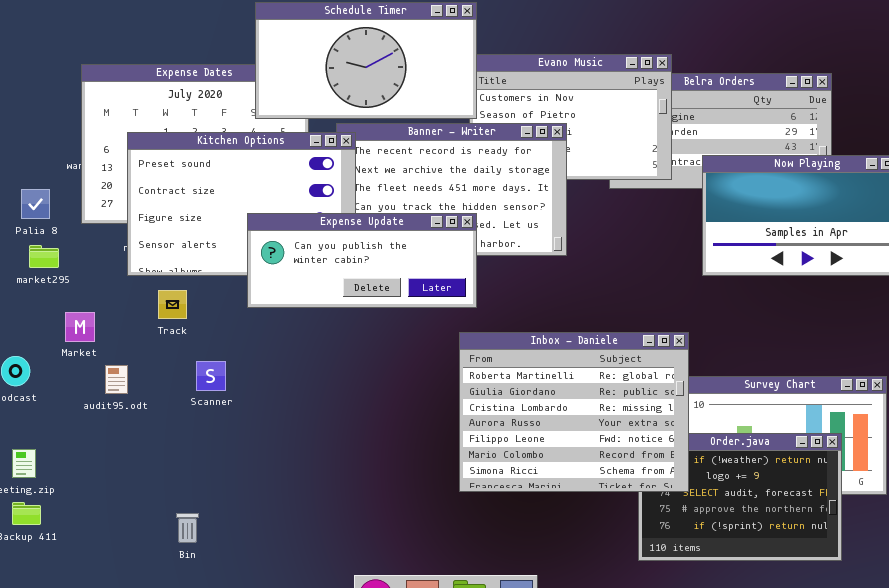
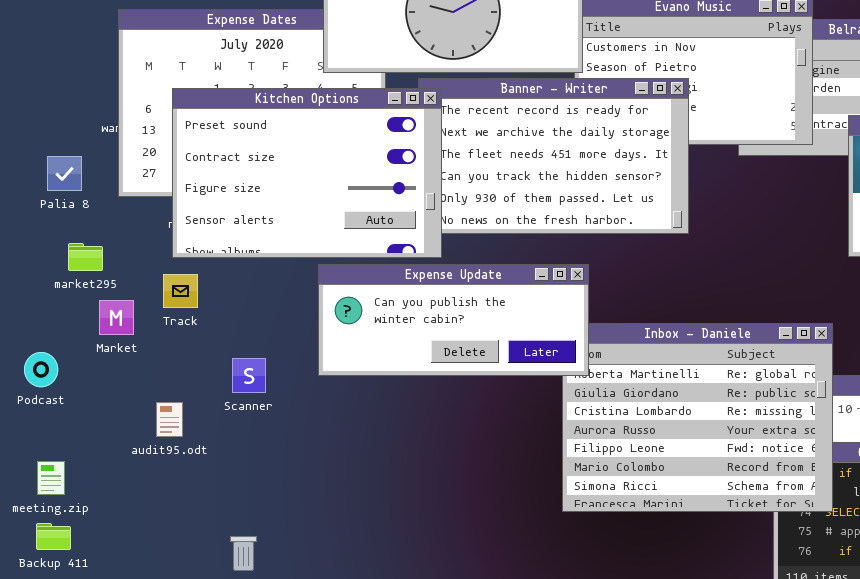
Expense Update: [247,213,477,308] -> [318,264,589,376], moved
market295: [29,245,59,268] -> [68,243,103,271], moved
Track: [158,290,187,319] -> [163,274,198,308], moved
Scanner: [196,361,226,391] -> [232,358,266,393], moved
audit95.odt: [105,365,128,394] -> [156,402,183,437], moved

